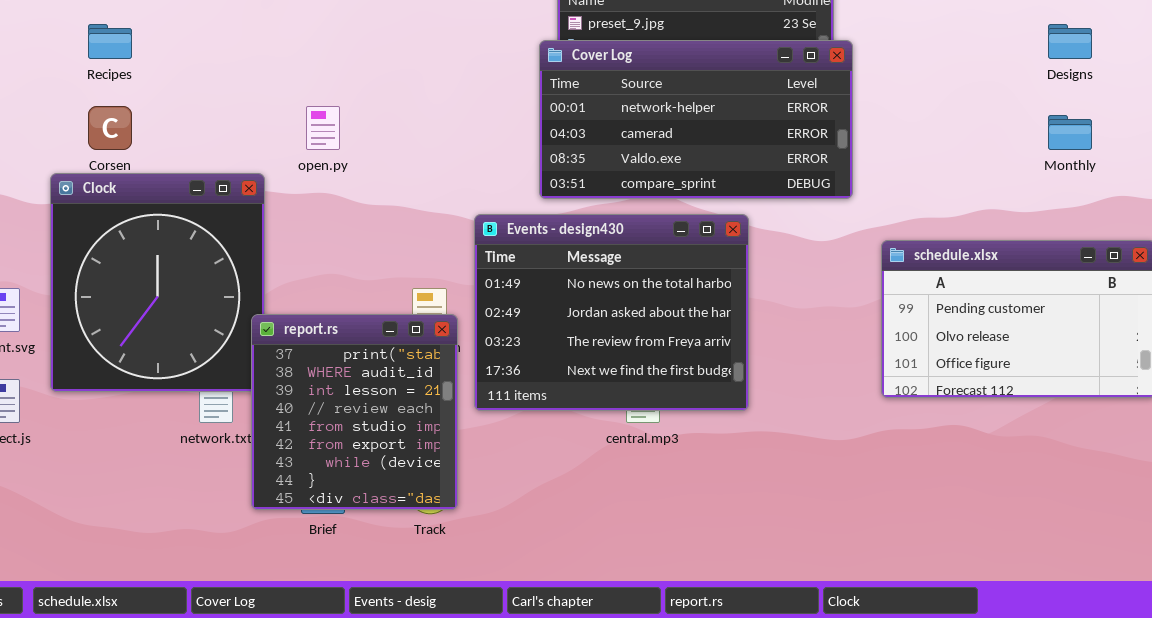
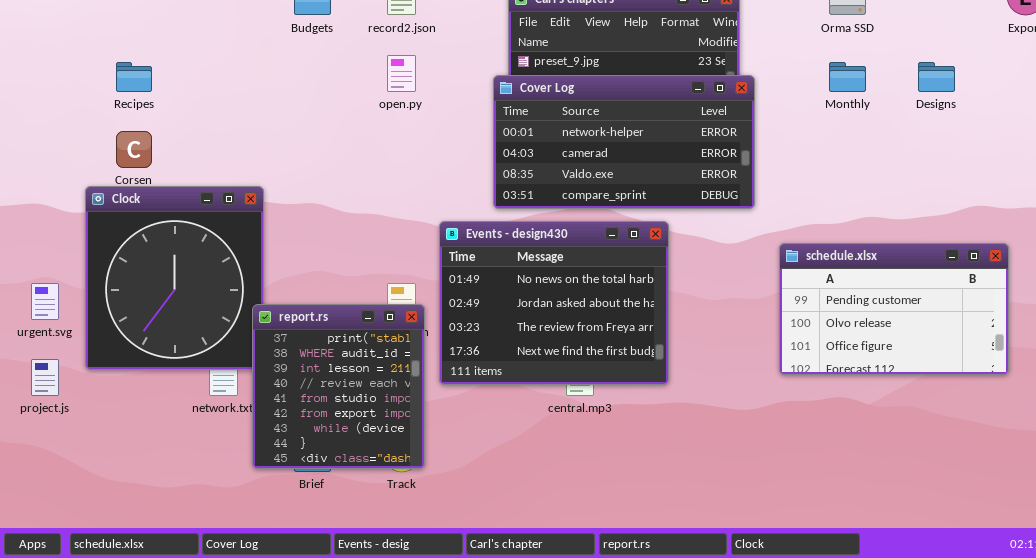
open.py: [306,106,340,150] -> [387,55,416,92], moved
Monthly: [1048,115,1092,150] -> [829,62,866,92], moved

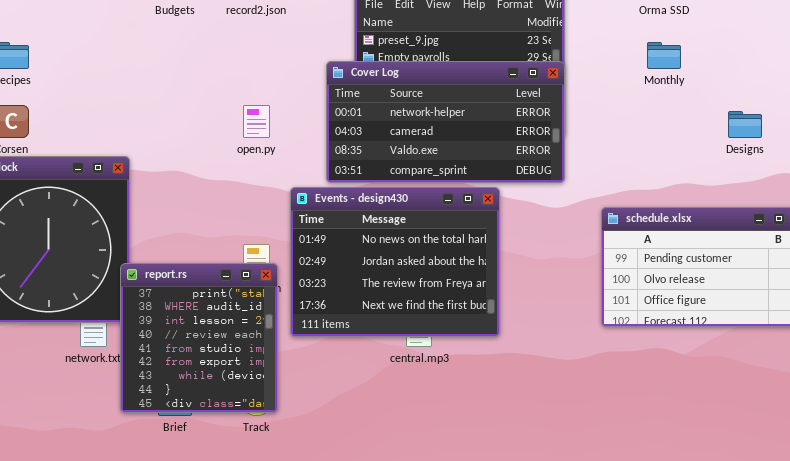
open.py: [387,55,416,92] -> [243,105,270,138], moved
Designs: [918,62,955,92] -> [728,111,762,138], moved
Cover Log: [493,75,755,209] -> [326,61,565,183], moved

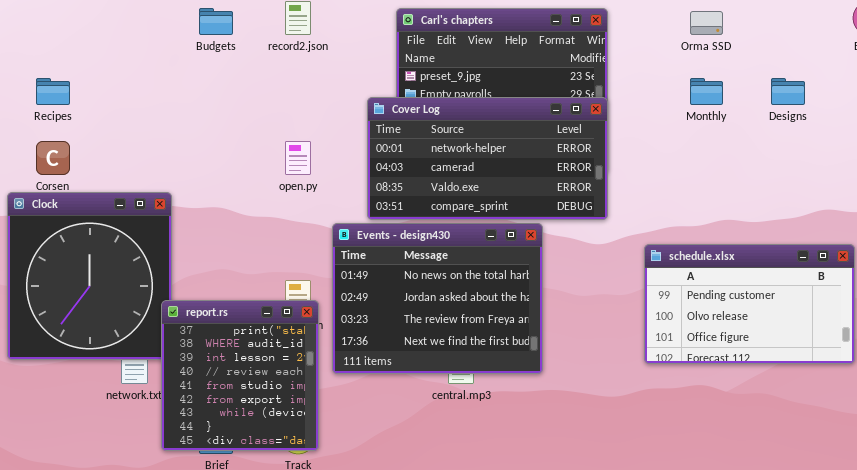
Designs: [728,111,762,138] -> [771,78,805,105], moved

